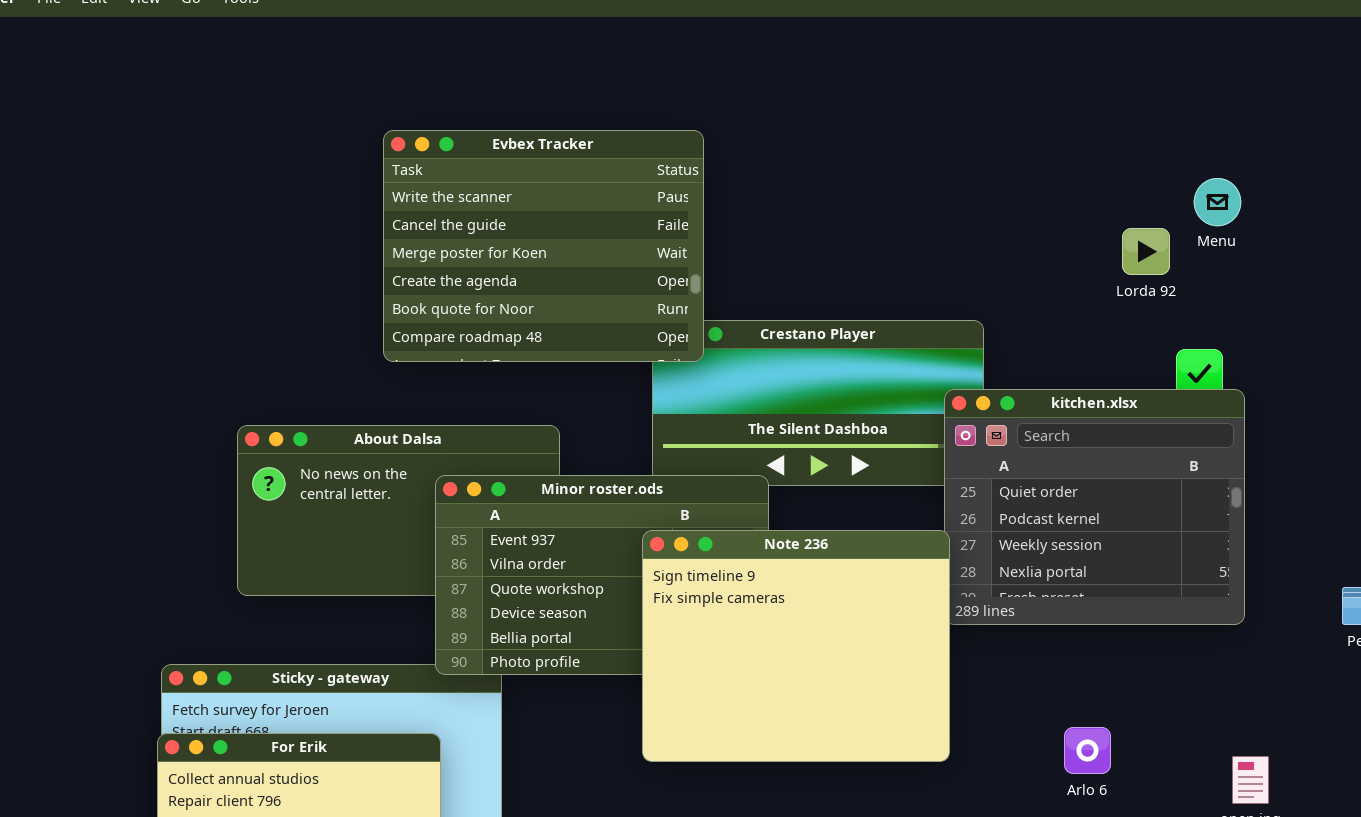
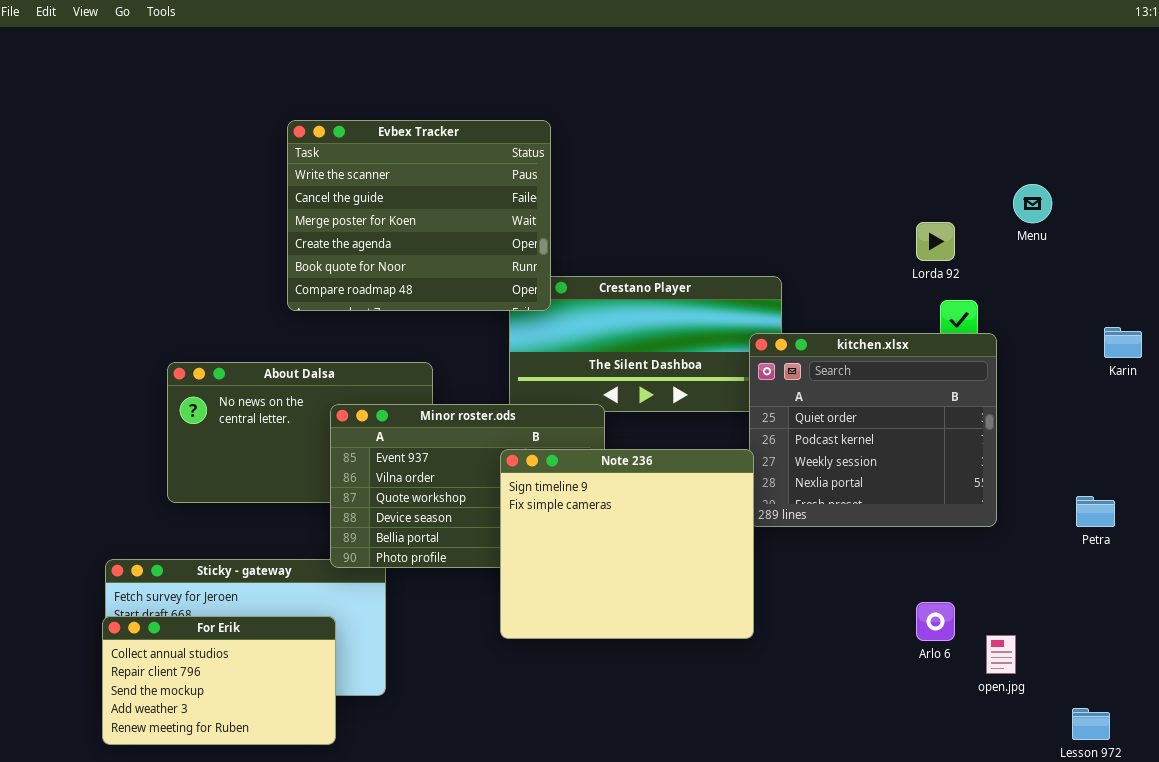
Menu: [1194,178,1241,226] -> [1013,184,1052,223], moved
Lorda 92: [1122,228,1170,275] -> [916,222,955,261], moved
Arlo 6: [1064,727,1111,774] -> [916,602,955,641], moved

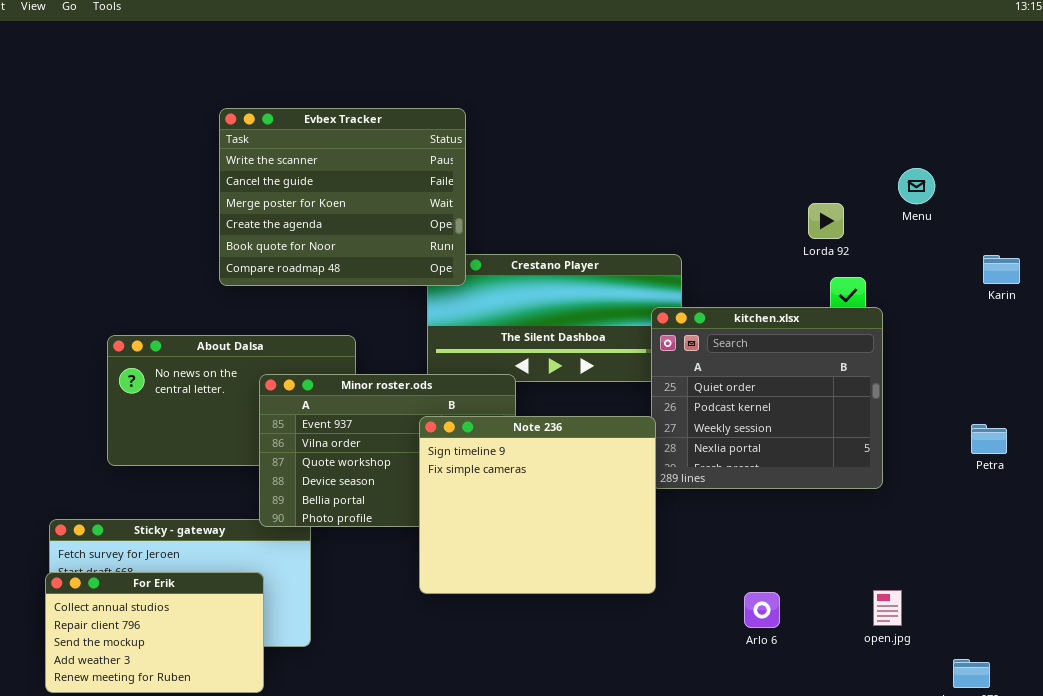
Karin: [1104,327,1142,358] -> [983,255,1020,284], moved
Petra: [1076,496,1115,527] -> [971,424,1007,454], moved
Arlo 6: [916,602,955,641] -> [744,592,780,628], moved

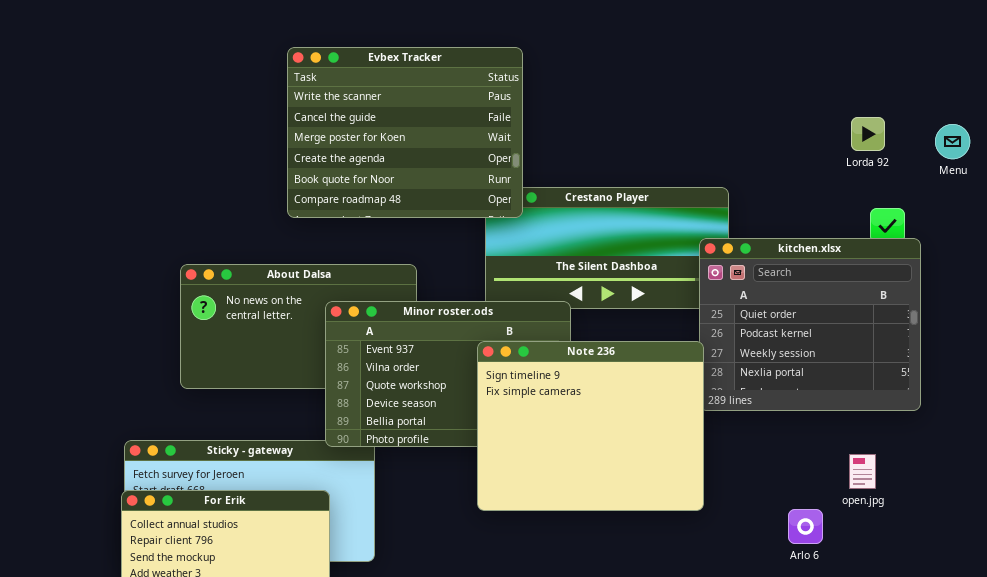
Menu: [898,168,935,204] -> [935,124,970,159], moved
Lorda 92: [808,203,844,239] -> [851,117,885,151], moved
open.jpg: [873,590,902,626] -> [849,454,876,489], moved

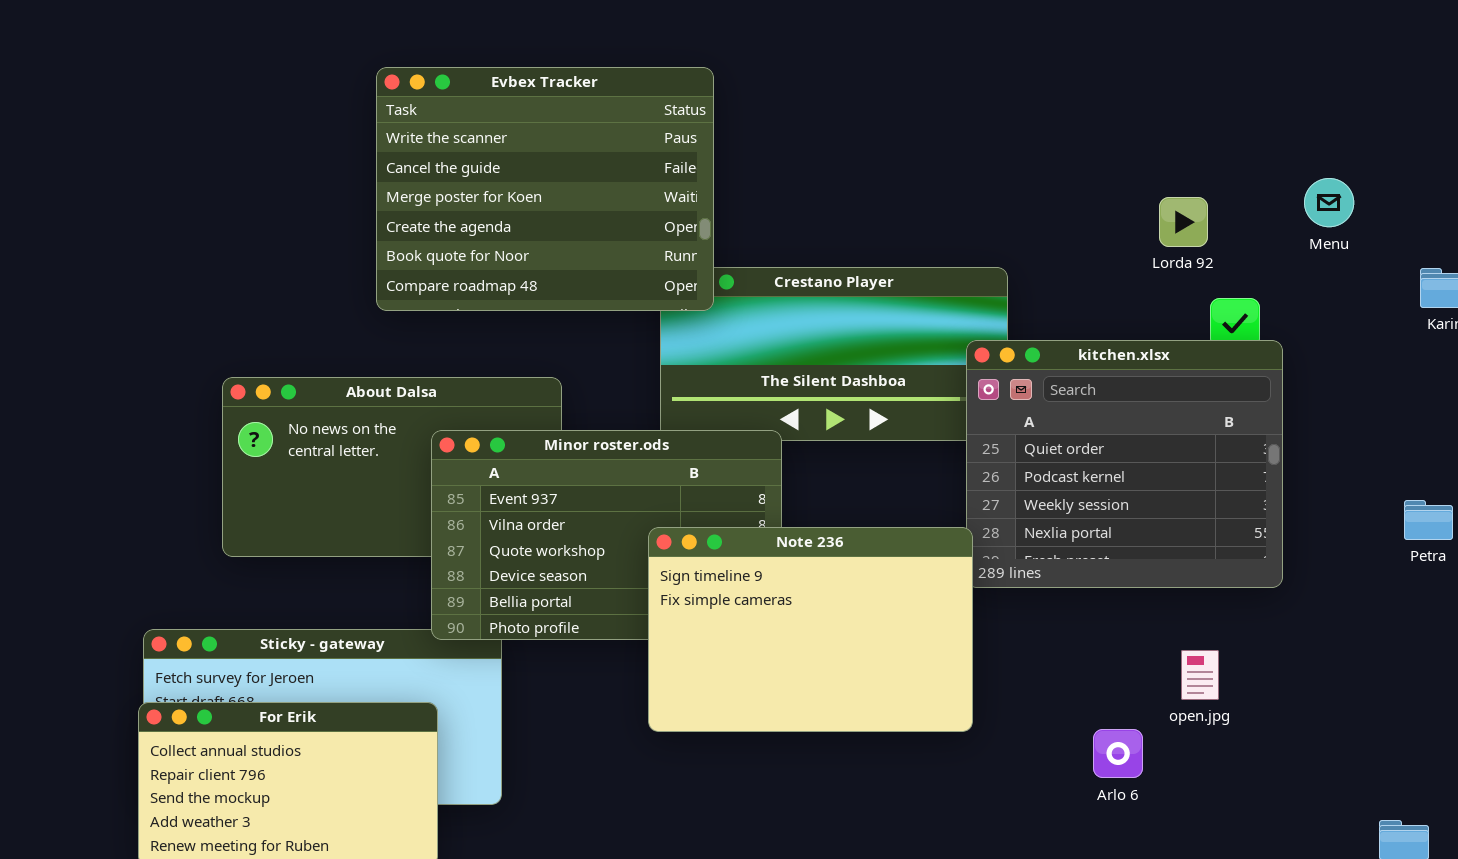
Lorda 92: [851,117,885,151] -> [1159,197,1208,247], moved
Note 236: [477,341,704,511] -> [648,527,973,732], resized

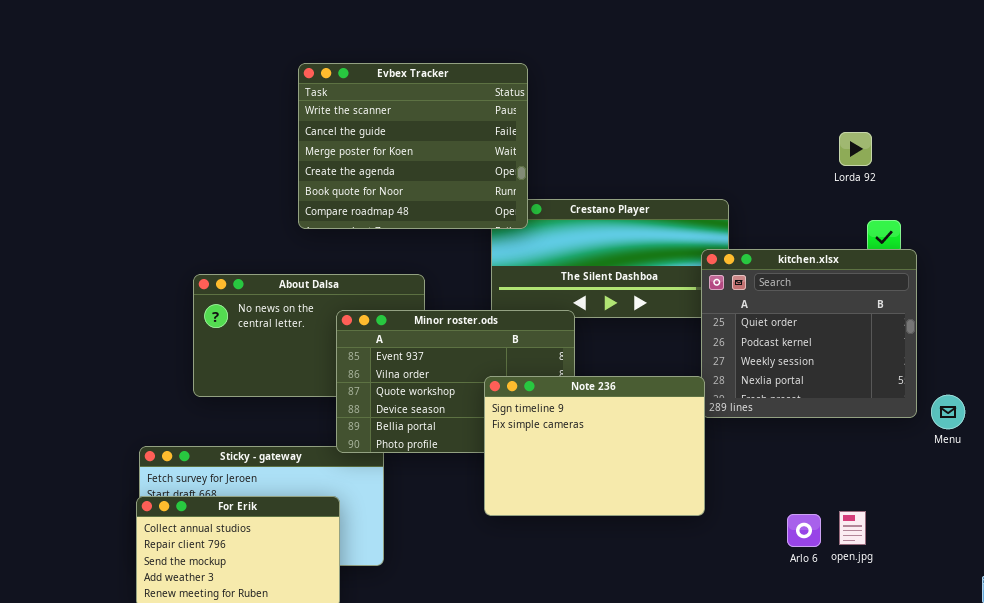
Menu: [1304,178,1354,227] -> [931,395,965,429], moved
Lorda 92: [1159,197,1208,247] -> [839,132,872,166], moved
open.jpg: [1181,650,1219,700] -> [839,511,866,545], moved

